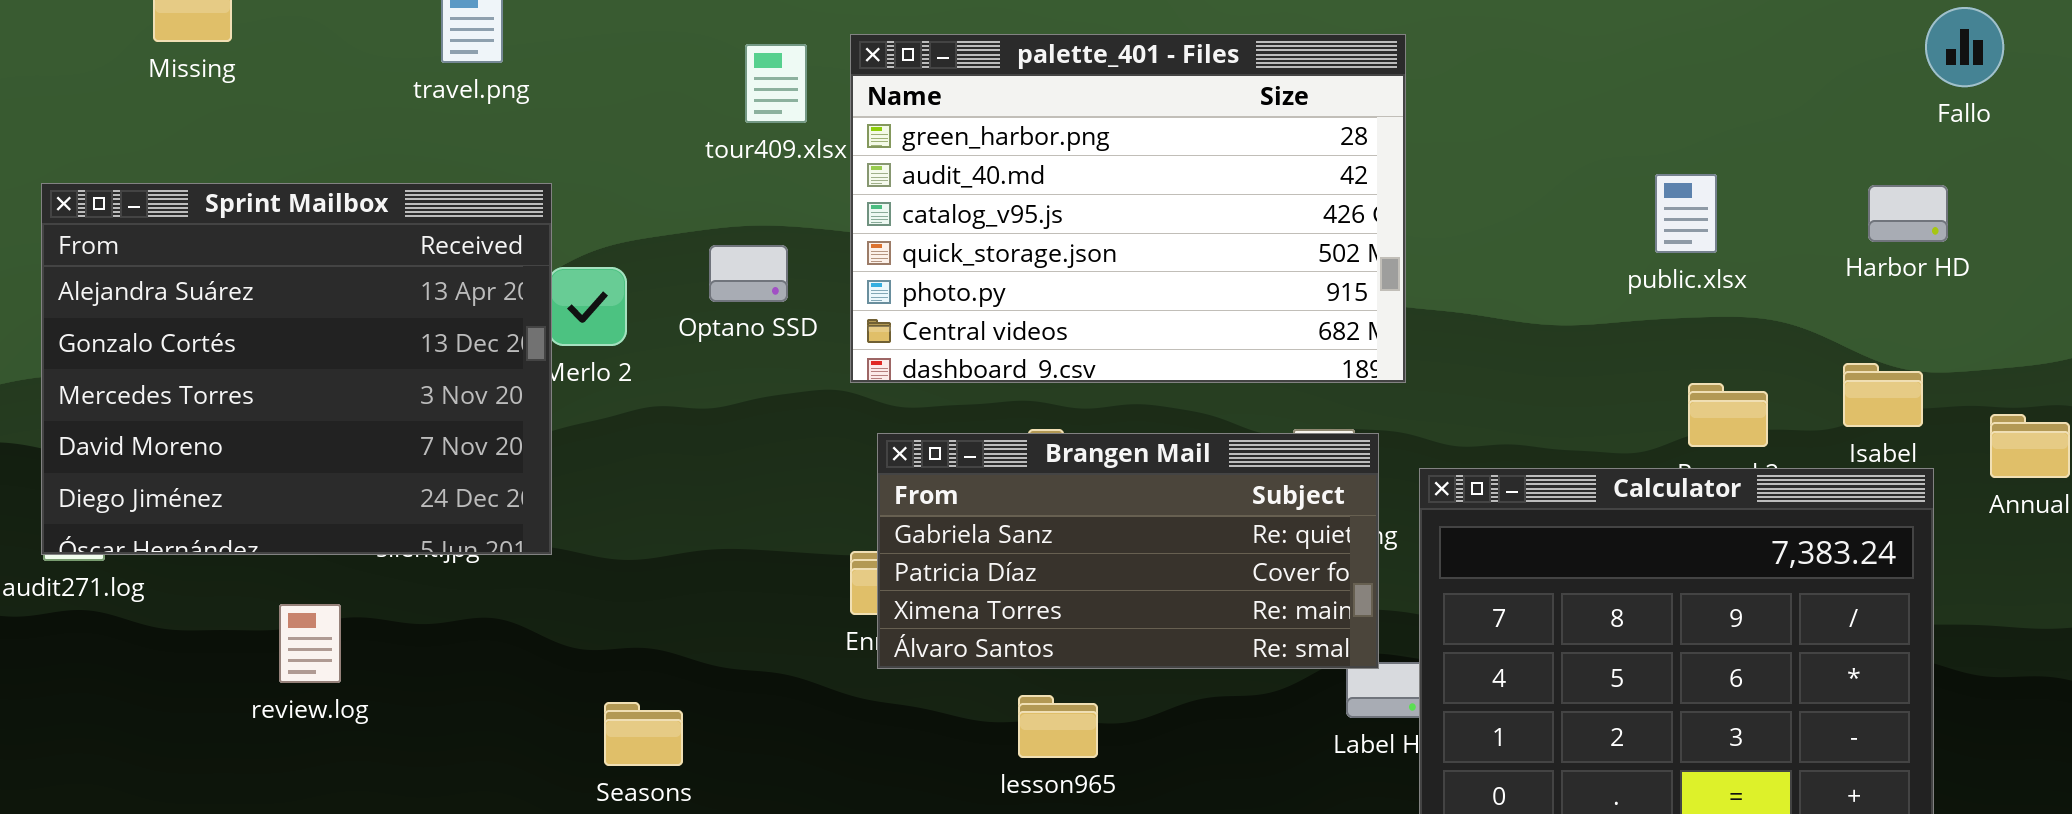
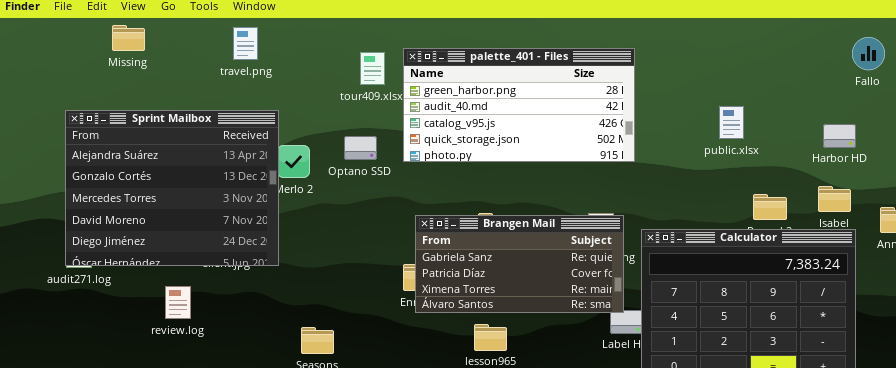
palette_401 - Files: [850,34,1406,383] -> [403,48,635,162], resized
public.xlsx: [1655,174,1717,253] -> [719,106,744,139], moved
Harbor HD: [1868,185,1948,242] -> [823,124,856,148], moved

